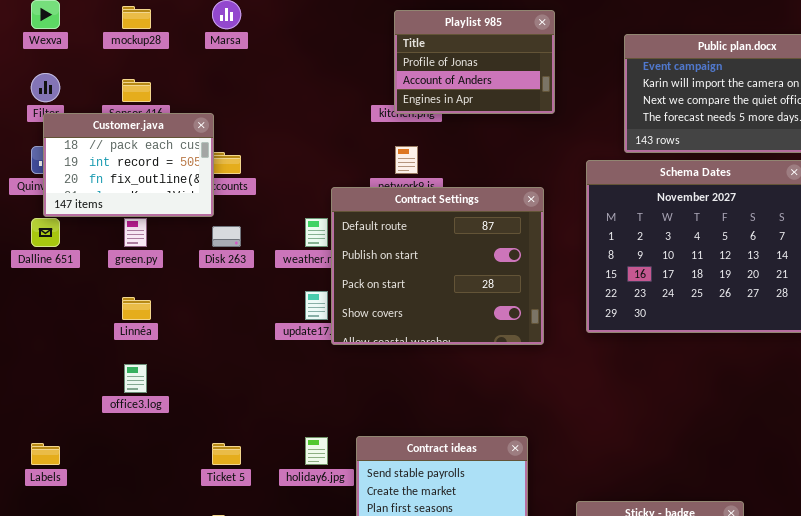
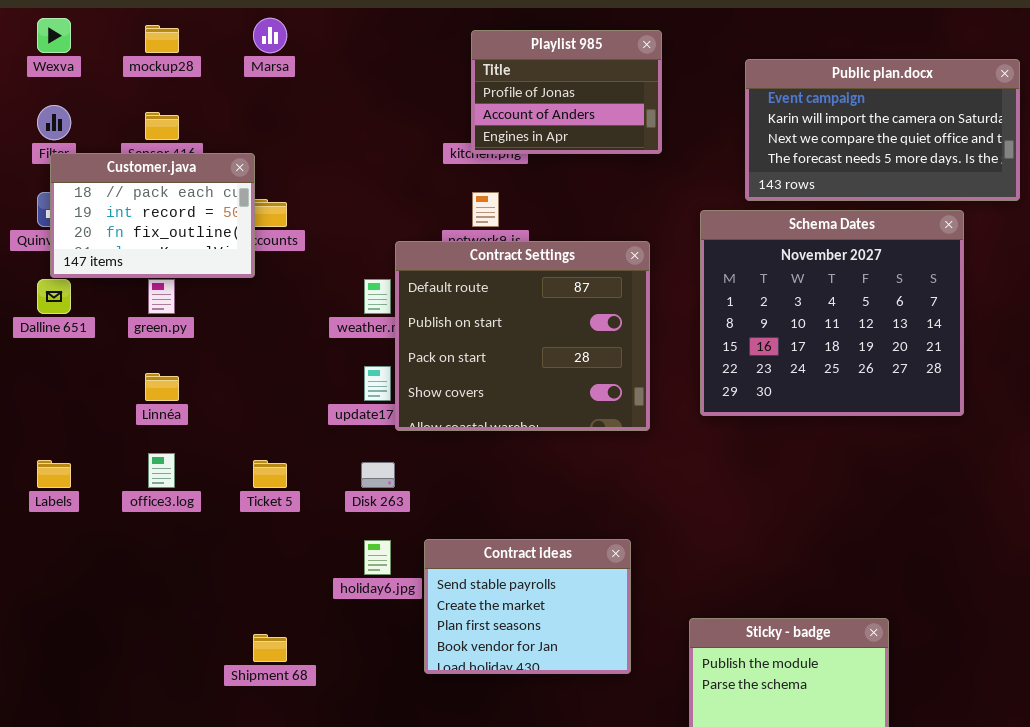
Disk 263: [212,226,241,247] -> [361,462,395,488], moved
Labels: [31,443,60,465] -> [37,460,71,488], moved
Ticket 5: [212,443,241,465] -> [253,460,287,488], moved

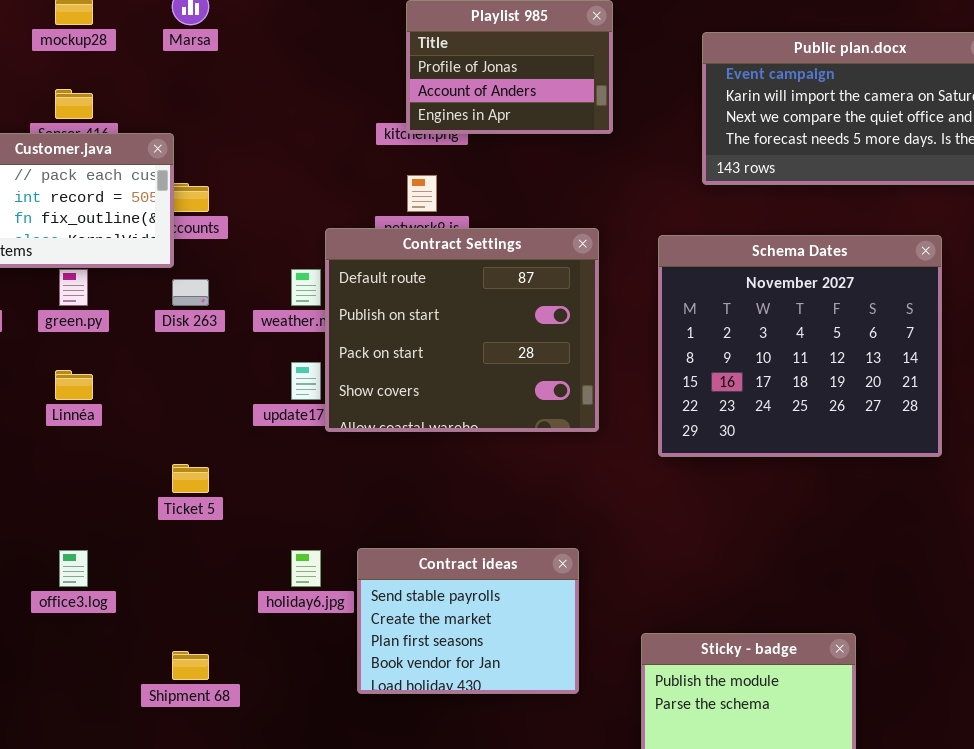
Schema Dates: [700,210,964,416] -> [658,235,942,457], moved
office3.log: [148,453,175,488] -> [59,550,88,587], moved
Disk 263: [361,462,395,488] -> [172,279,209,306], moved

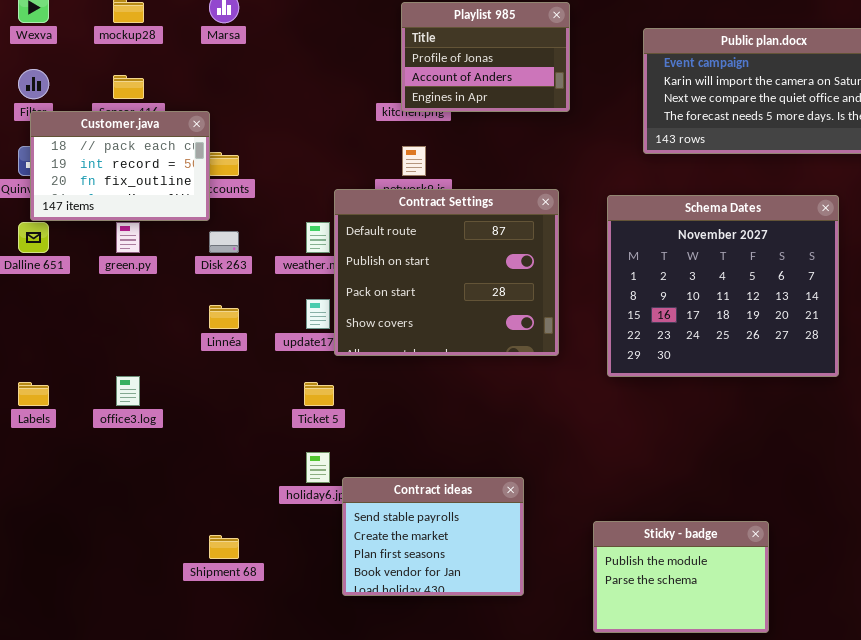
Linnéa: [55,370,93,400] -> [209,305,239,329], moved
Ticket 5: [172,464,209,493] -> [304,382,334,406], moved
Contract ideas: [357,548,579,694] -> [342,477,524,596], moved
office3.log: [59,550,88,587] -> [116,376,140,406], moved

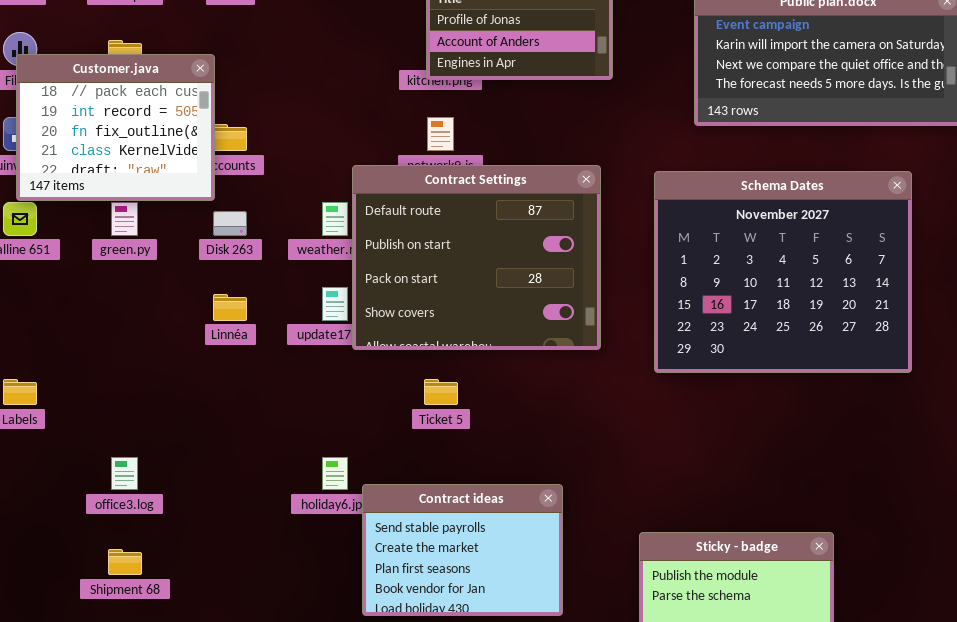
Customer.java: [30,111,210,221] -> [16,54,215,201], resized
office3.log: [116,376,140,406] -> [111,457,138,490], moved
Ticket 5: [304,382,334,406] -> [424,379,458,405], moved
Shipment 68: [209,535,239,559] -> [108,549,142,575], moved

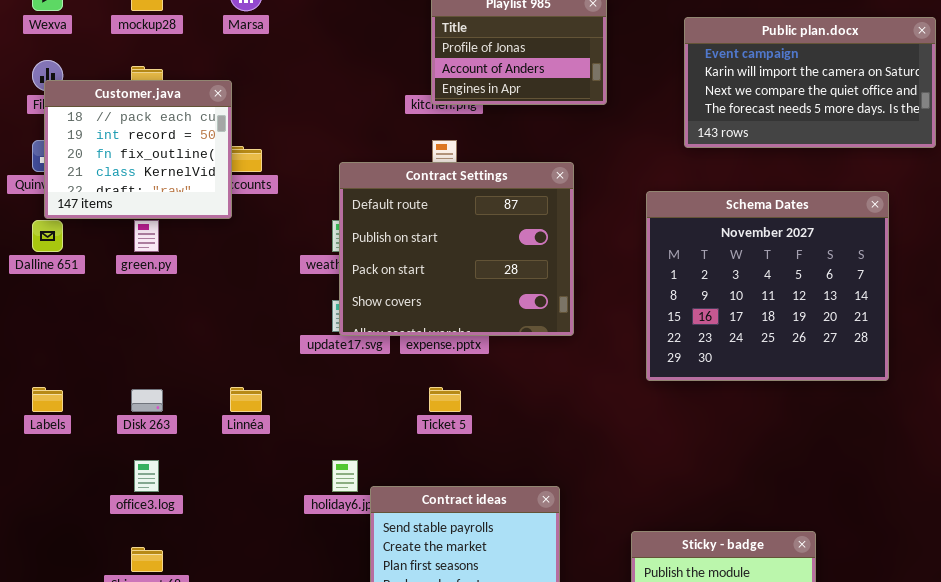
Contract Settings: [352,165,601,350] -> [339,162,574,336], moved
Disk 263: [213,211,247,236] -> [131,389,163,412], moved
Linnéa: [213,294,247,321] -> [230,387,262,412], moved

